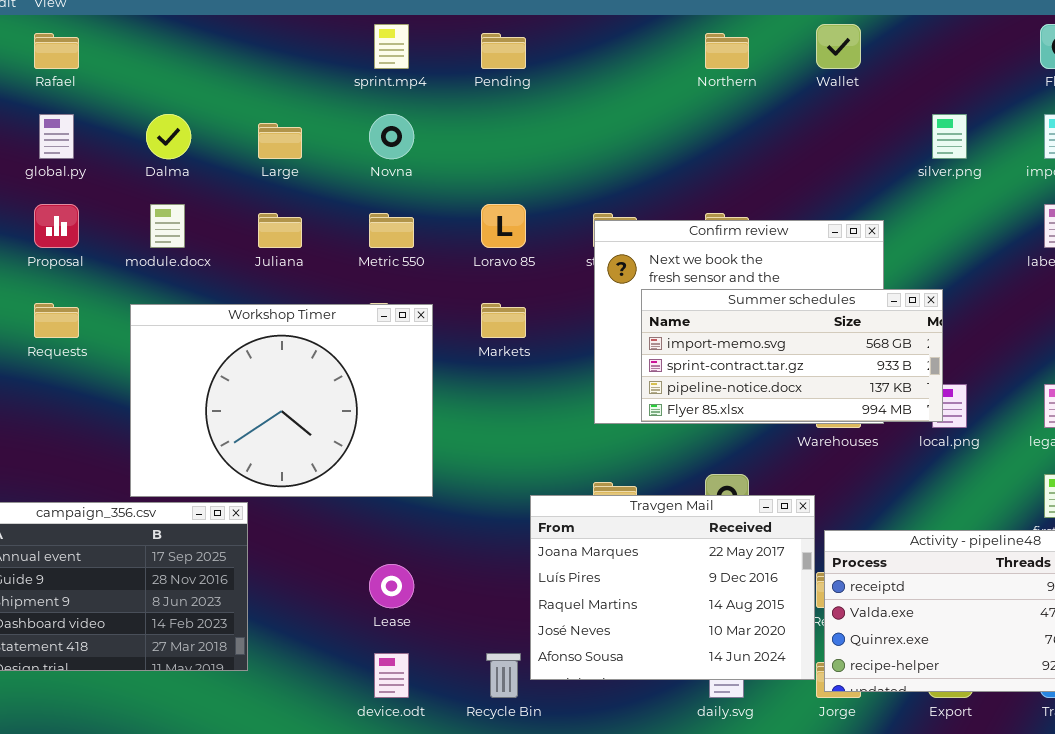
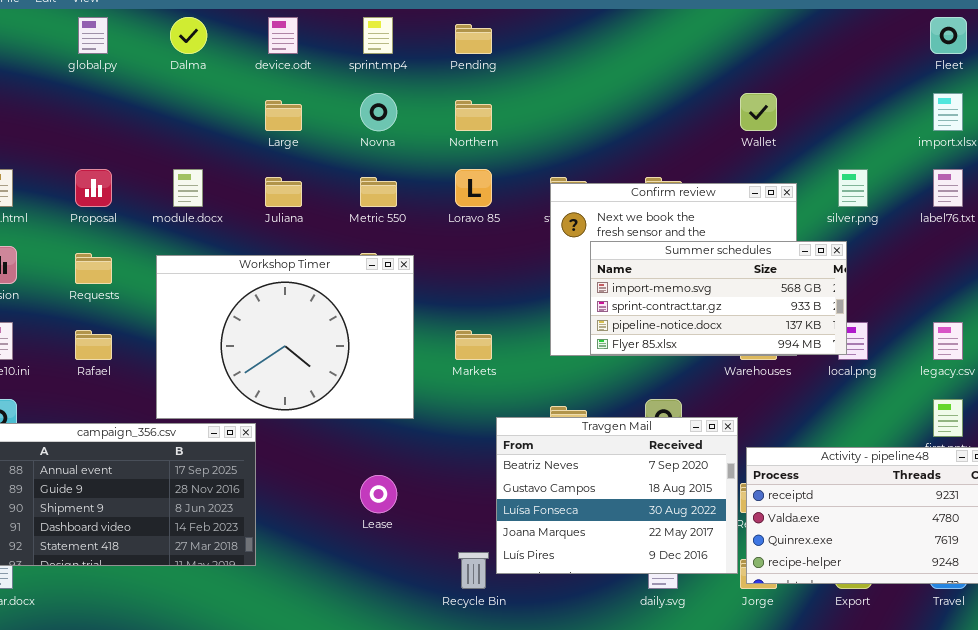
Wallet: [816,24,861,69] -> [740,93,777,131], moved
Rafael: [34,33,79,69] -> [75,330,112,360], moved
Northern: [705,33,749,69] -> [455,100,492,131], moved
global.py: [39,114,74,159] -> [78,17,108,54], moved
Dalma: [146,114,191,159] -> [170,17,207,54], moved
silver.png: [932,114,967,159] -> [838,169,868,207], moved
Markets: [481,303,526,338] -> [455,330,492,360], moved
Travgen Mail: [530,495,815,680] -> [496,417,738,574], scrolled up 3 rows
device.odt: [374,653,409,698] -> [268,17,298,54], moved

